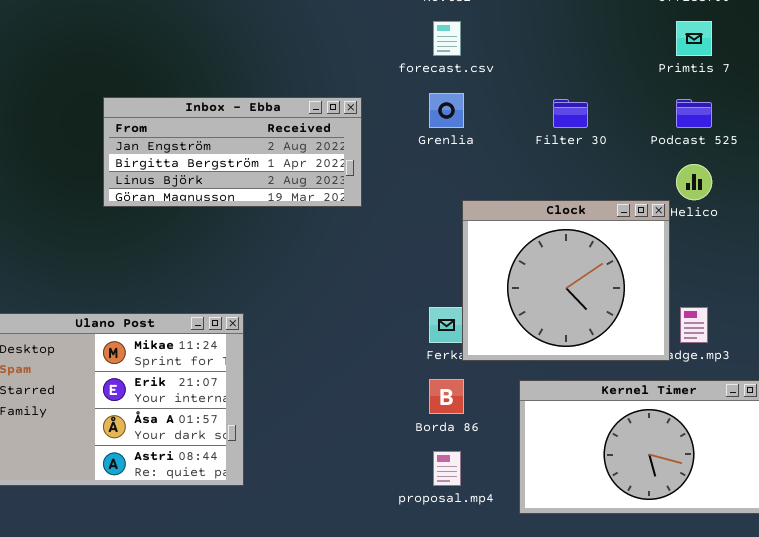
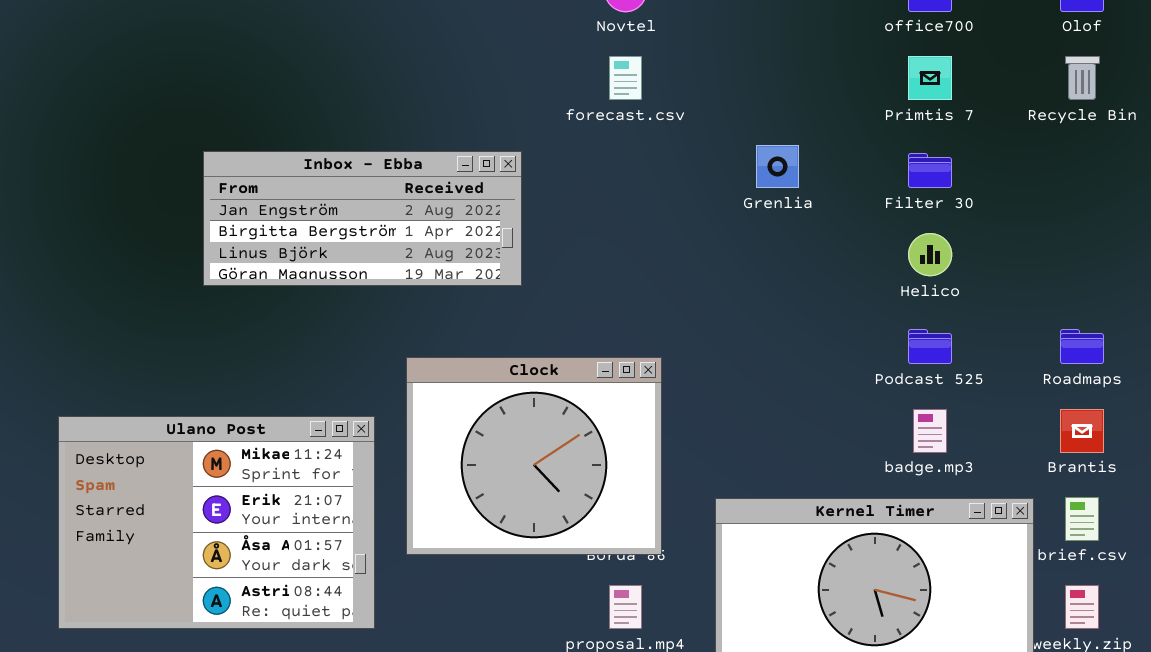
Grenlia: [429,93,464,128] -> [756,145,799,188], moved
Filter 30: [553,99,588,128] -> [908,153,952,188], moved
Podcast 525: [676,99,712,128] -> [908,329,952,364], moved
Clock: [462,200,670,361] -> [406,357,662,555], moved

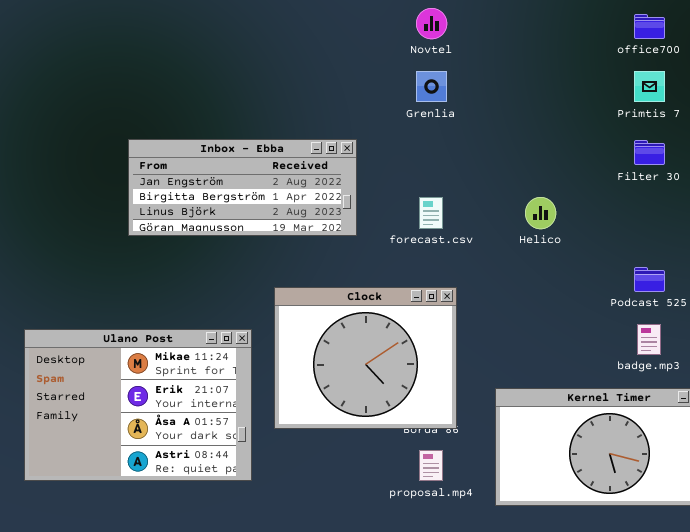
forecast.csv: [609,56,642,100] -> [419,197,443,229], moved
Grenlia: [756,145,799,188] -> [416,71,447,102], moved
Helico: [908,233,952,276] -> [525,197,556,229], moved

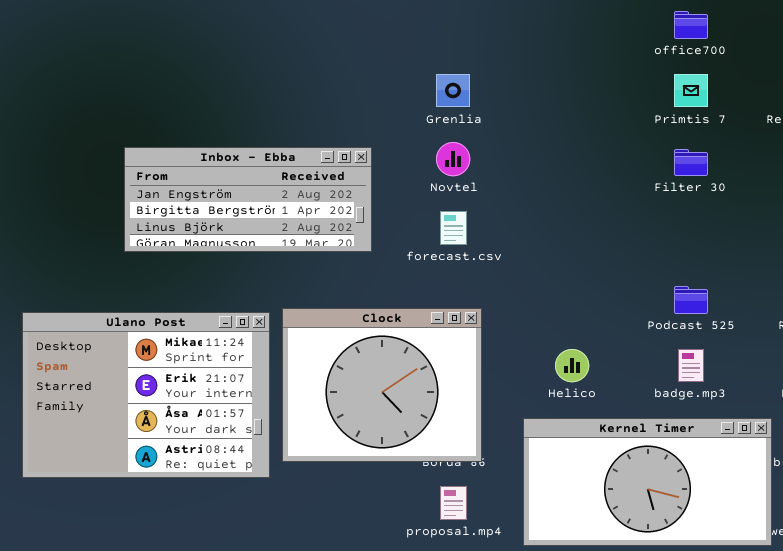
Novtel: [416,8,447,39] -> [436,142,470,176], moved
Helico: [525,197,556,229] -> [555,349,589,382], moved
Ulano Post: [24,329,252,481] -> [22,312,270,478], moved

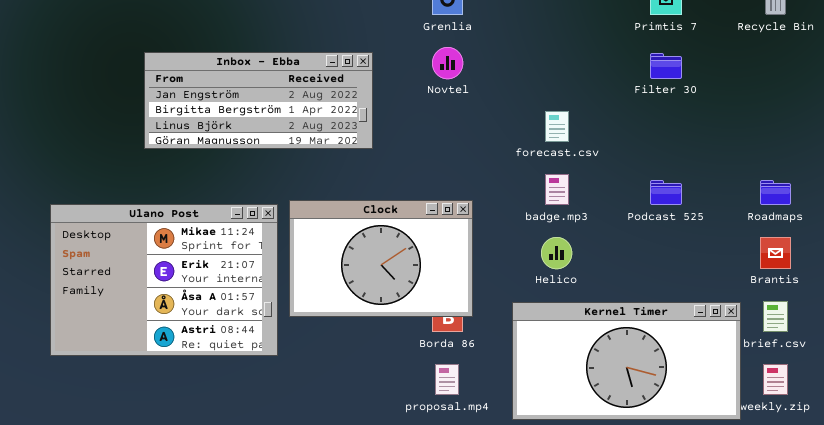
forecast.csv: [440,211,467,245] -> [545,111,569,142], moved
Clock: [282,308,482,462] -> [289,200,473,317], resized
badge.mp3: [678,349,704,382] -> [545,174,569,205], moved

